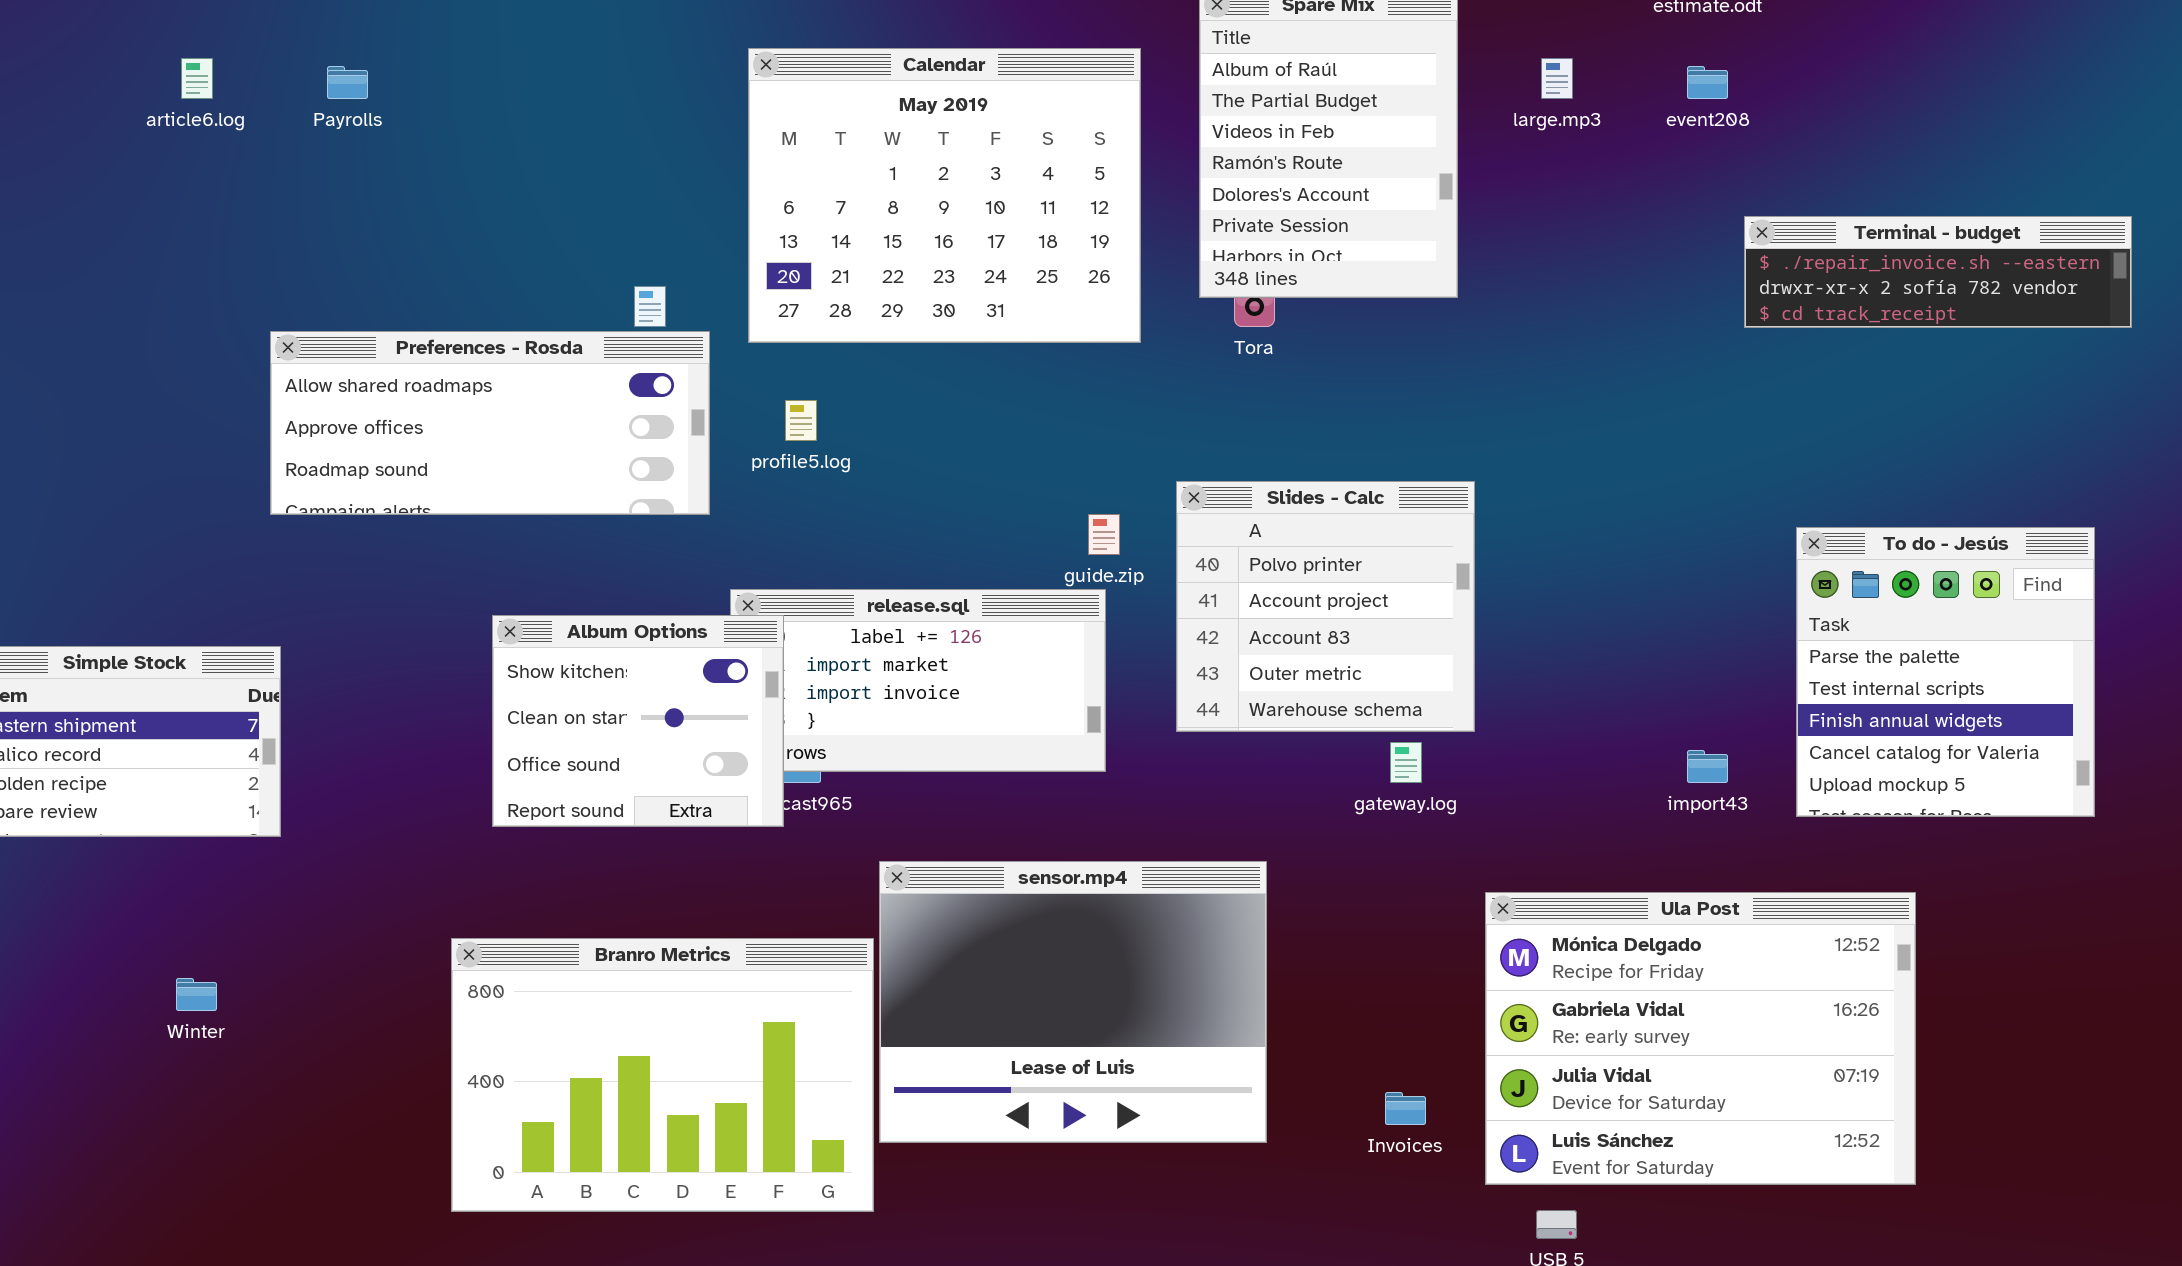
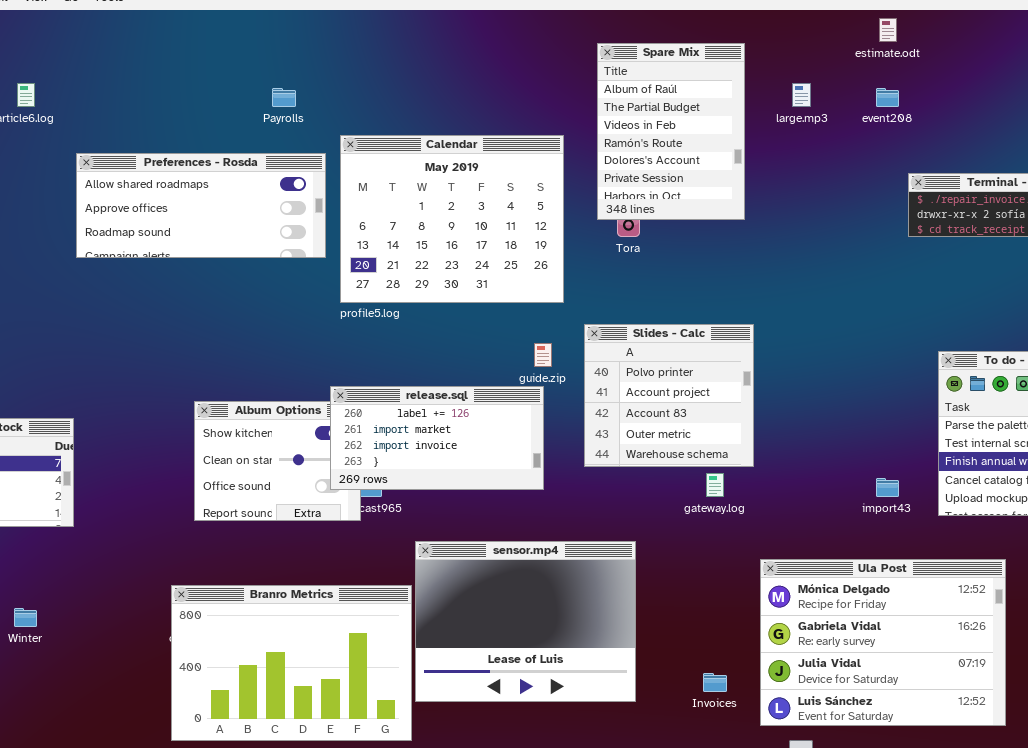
Calendar: [748,48,1141,343] -> [340,135,564,303], moved
Payrolls: [327,66,368,99] -> [272,88,296,107], moved
Preferences - Rosda: [270,331,710,515] -> [76,153,326,258], moved
release.sql: [730,589,1106,772] -> [330,386,544,490], raised

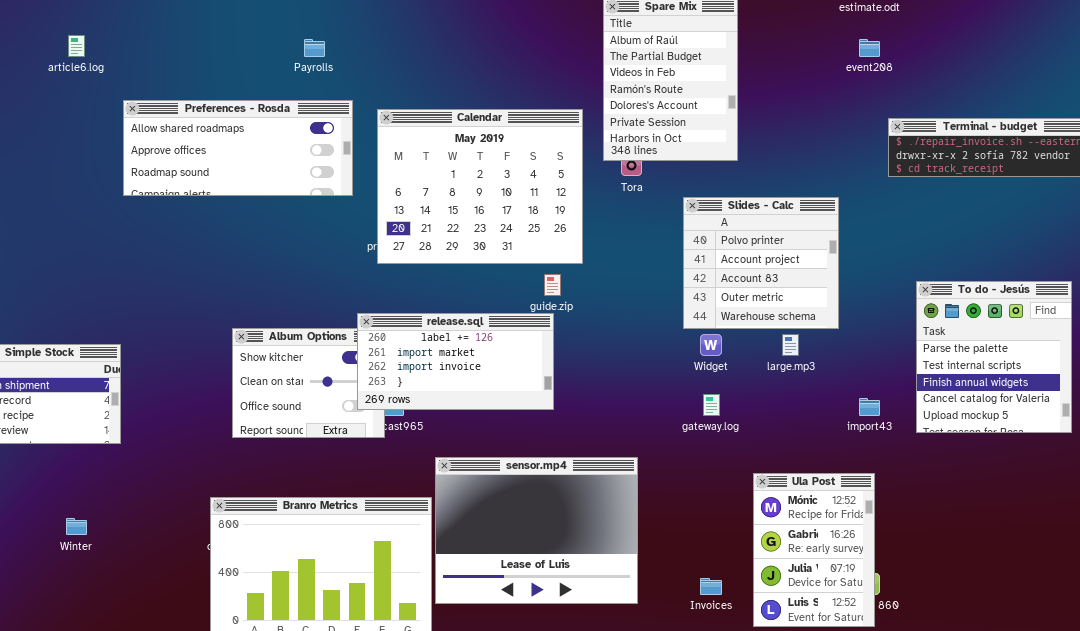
large.mp3: [792,83,811,107] -> [782,334,799,356], moved
Calendar: [340,135,564,303] -> [377,109,583,264], moved
Slides - Calc: [584,324,754,467] -> [683,197,839,329], moved
Ula Post: [760,559,1006,726] -> [753,473,875,627], resized

